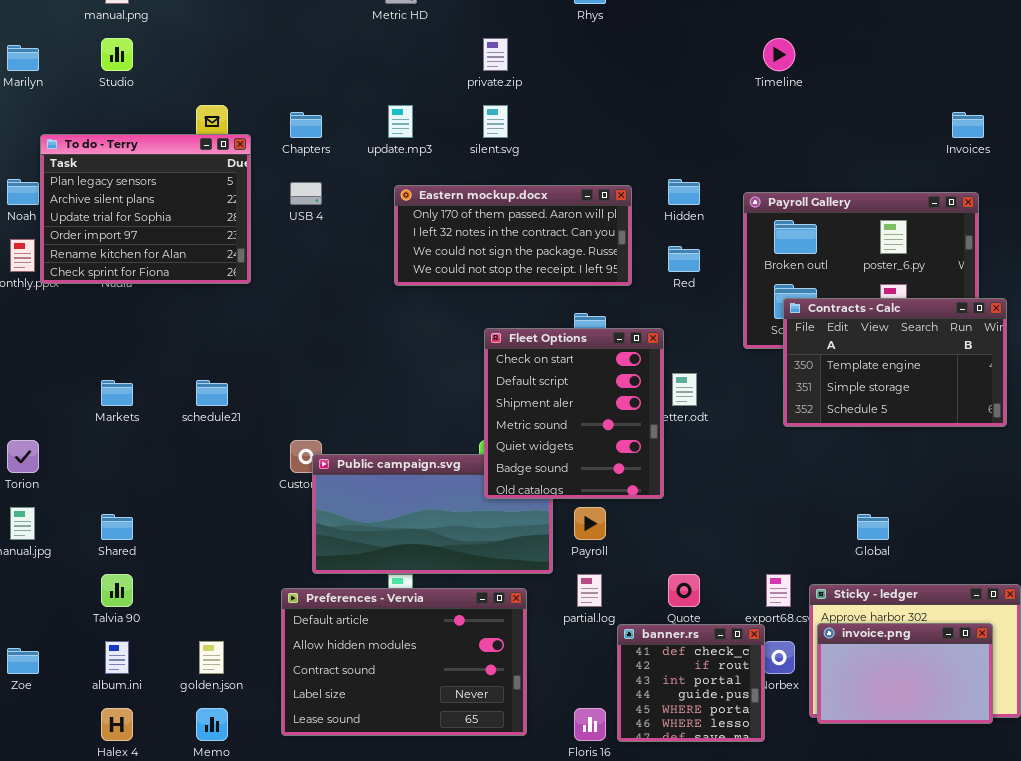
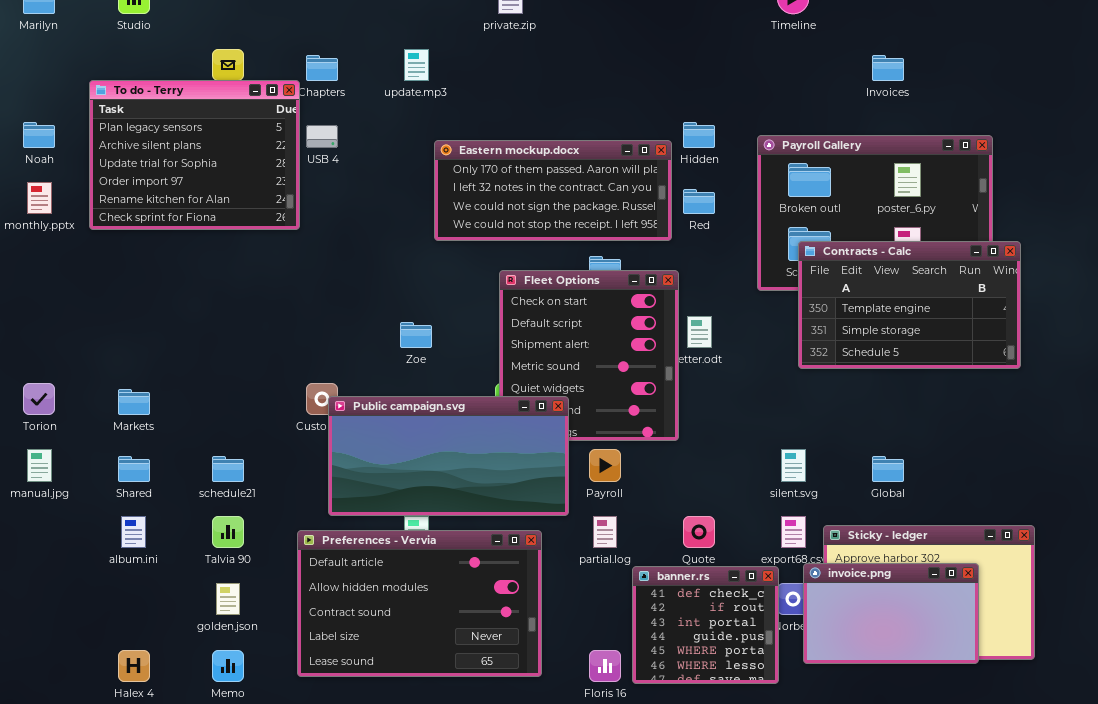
silent.svg: [483,105,508,138] -> [781,449,806,482], moved
Invoices: [952,112,984,138] -> [872,55,904,81], moved
To do - Terry: [40,134,251,284] -> [89,80,300,230], moved
Eastern mockup.docx: [394,185,632,286] -> [434,140,672,241], moved
Markets: [101,380,133,406] -> [118,389,150,415], moved
schedule21: [196,380,228,406] -> [212,456,244,482], moved
Public campaign.svg: [312,454,553,574] -> [328,396,569,516], raised
Talvia 90: [101,574,133,607] -> [212,516,244,548], moved
invoice.png: [817,623,993,724] -> [803,563,979,664], moved
album.ini: [105,641,129,674] -> [121,516,146,548], moved
Zoe: [7,648,39,674] -> [400,322,432,348], moved

